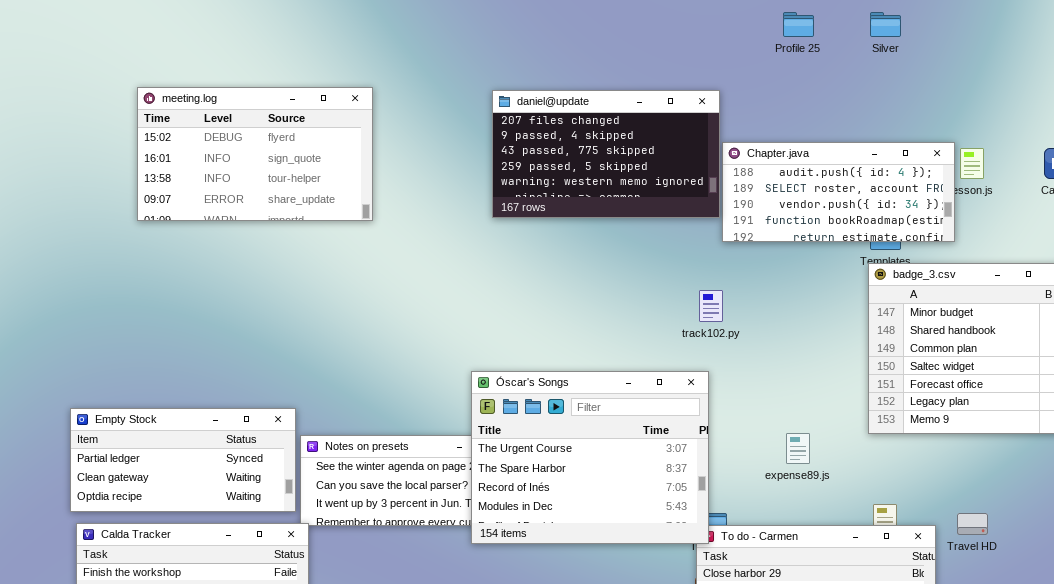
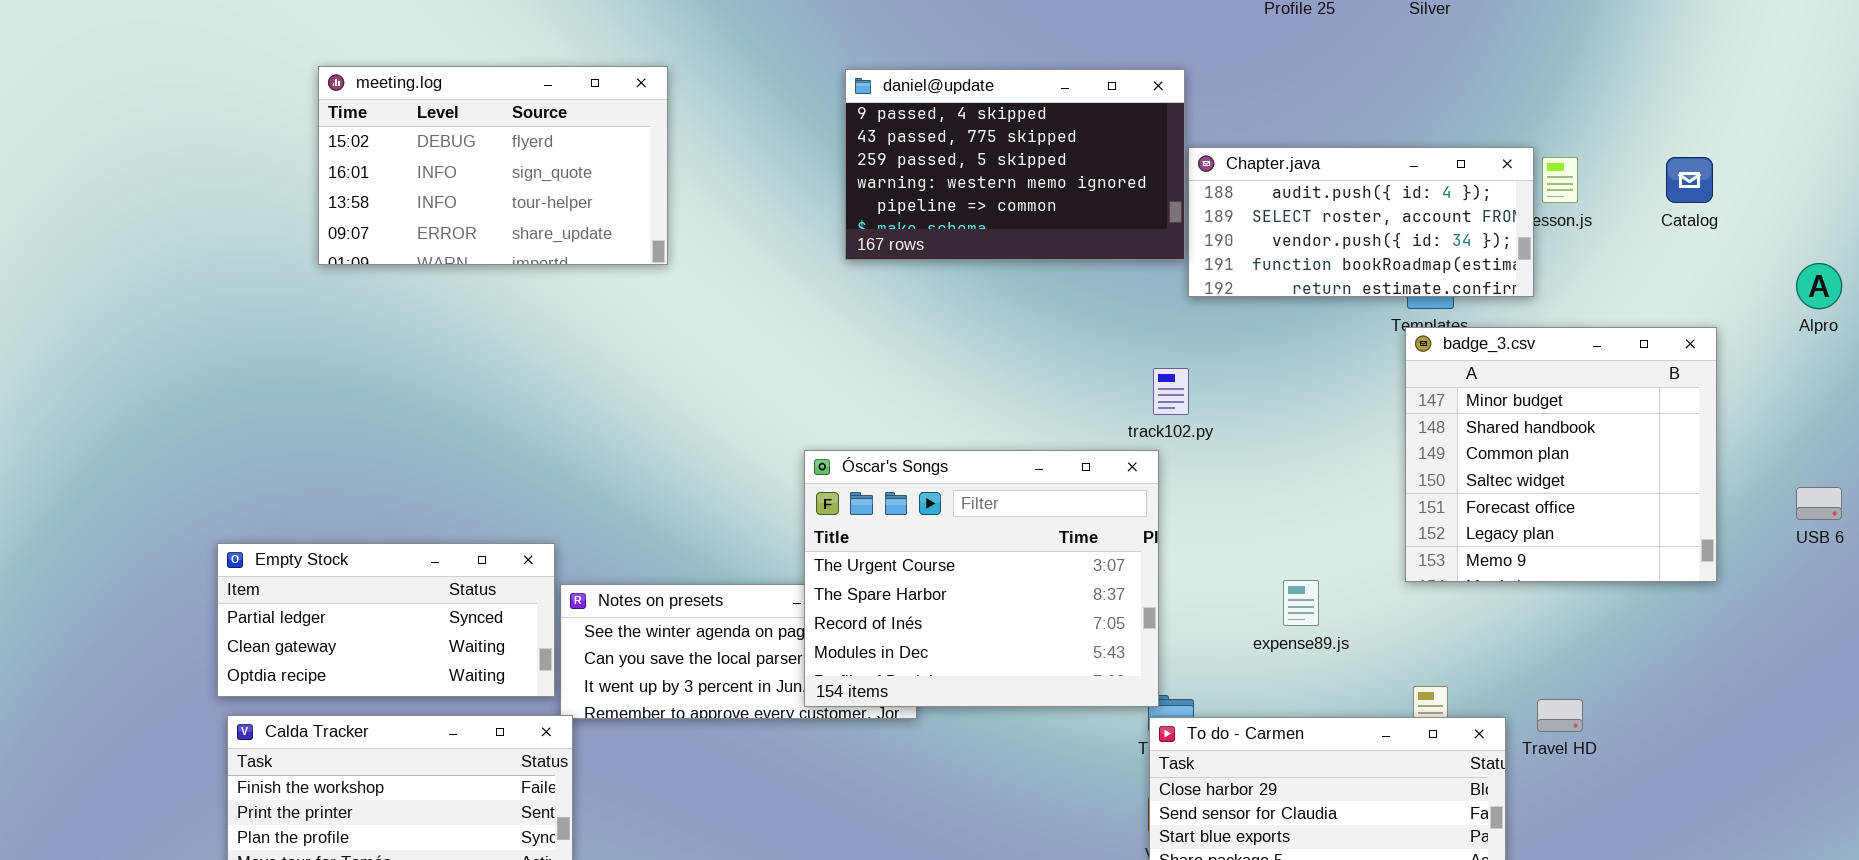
daniel@update: [492,90,720,218] -> [845,69,1185,260], scrolled down 1 row
Óscar's Songs: [471,371,709,544] -> [804,450,1159,707], moved

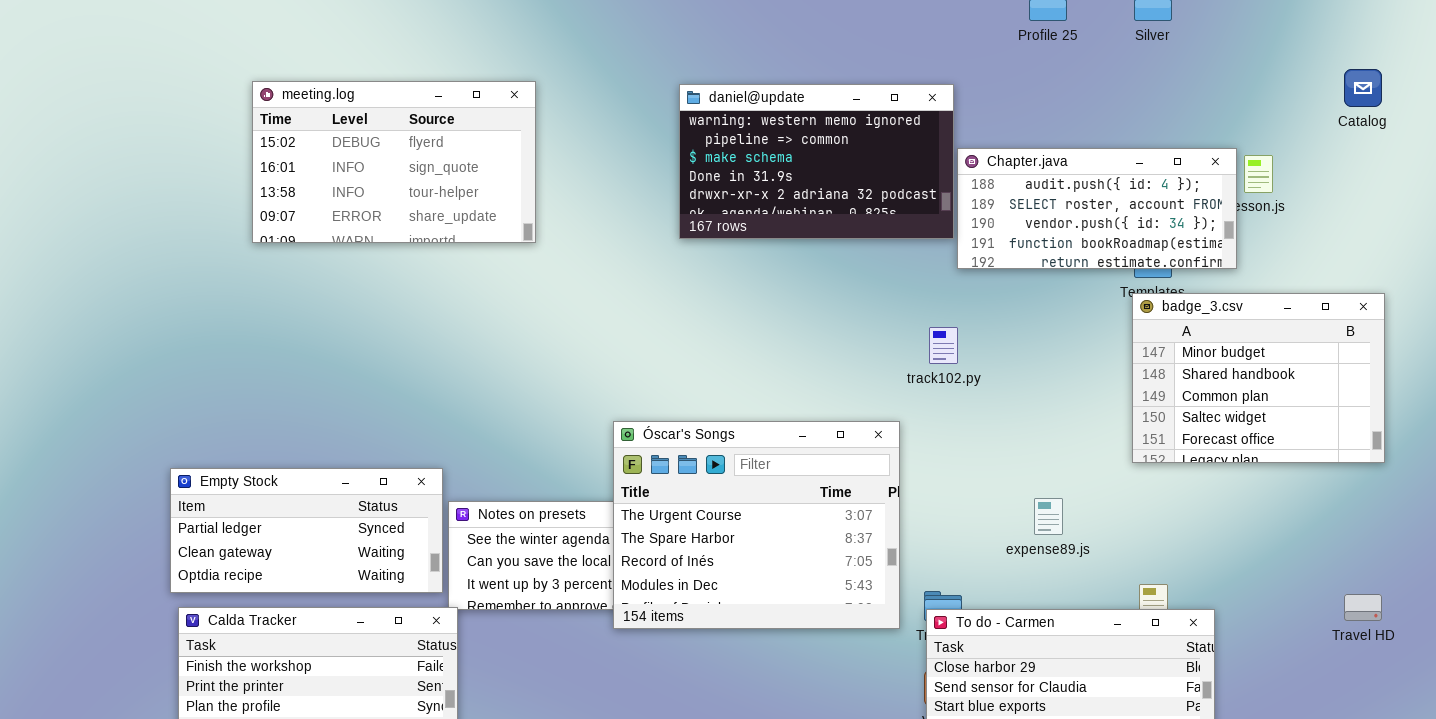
daniel@update: [845,69,1185,260] -> [679,84,954,239], scrolled down 3 rows
Catalog: [1666,157,1713,203] -> [1344,69,1382,107], moved
badge_3.csv: [1405,327,1717,582] -> [1132,293,1385,463], resized
Óscar's Songs: [804,450,1159,707] -> [613,421,900,629], moved
Travel HD: [1537,699,1583,732] -> [1344,594,1382,621], moved

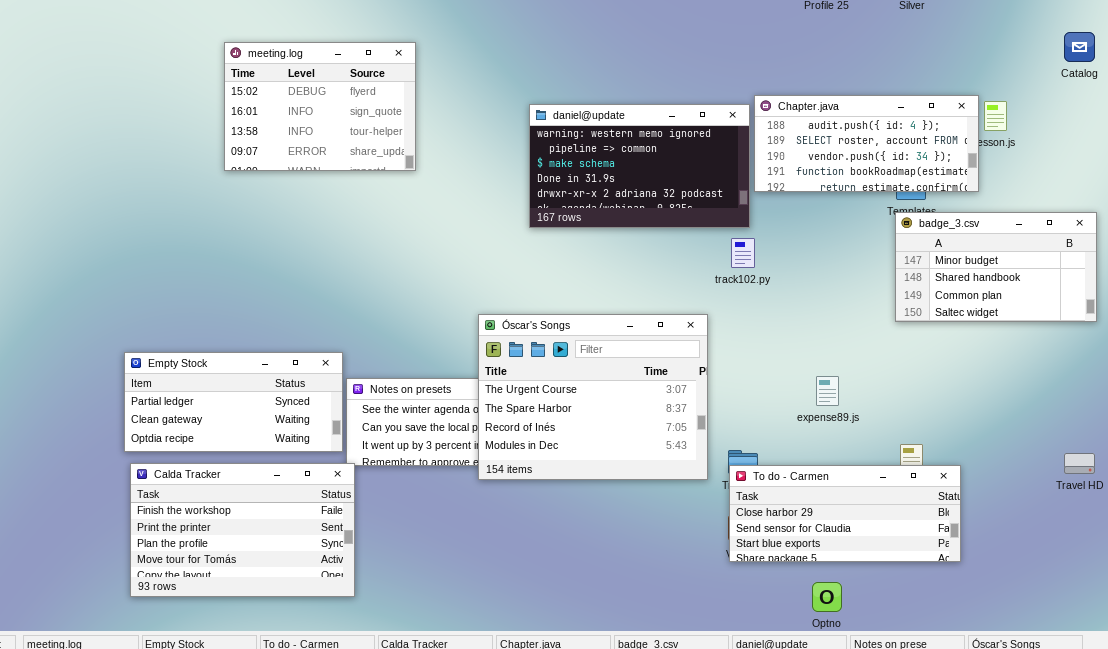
meeting.log: [252,81,536,243] -> [224,42,416,171], resized
daniel@update: [679,84,954,239] -> [529,104,750,228], moved
badge_3.csv: [1132,293,1385,463] -> [895,212,1097,322], resized

